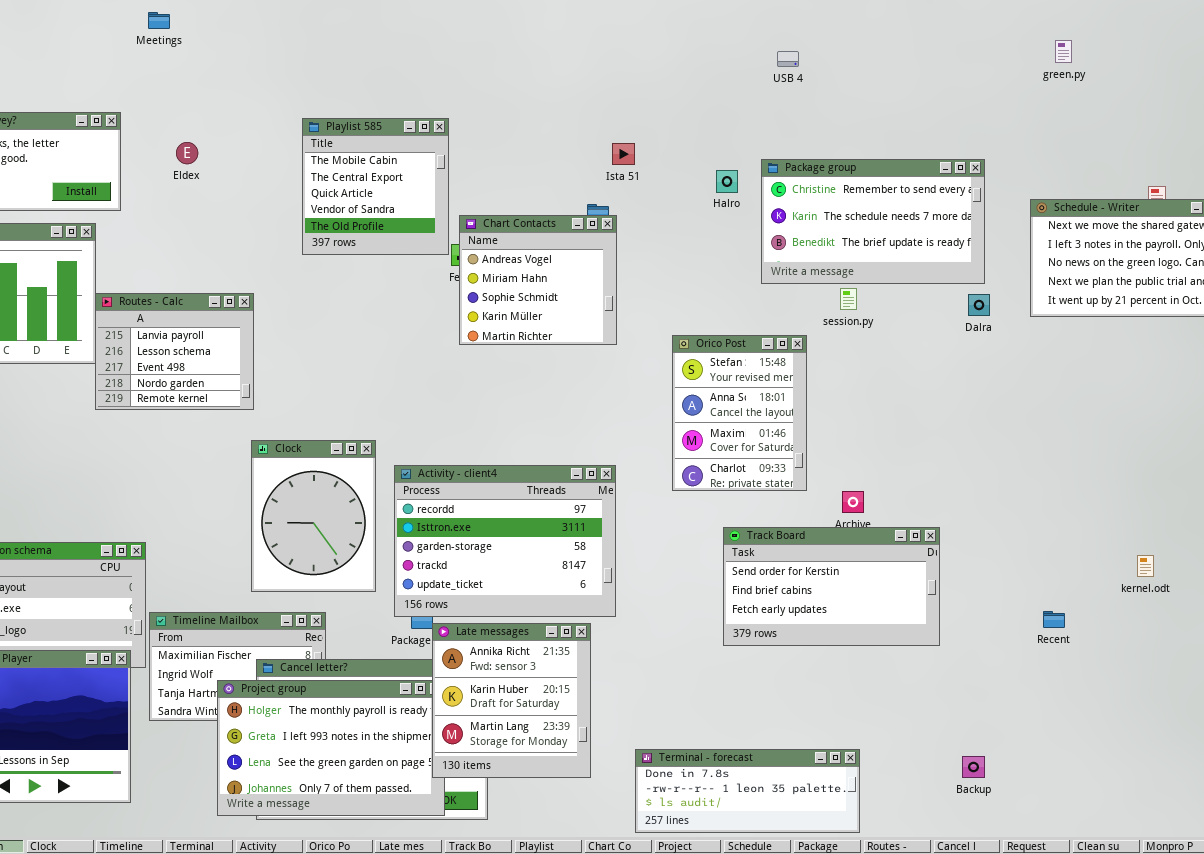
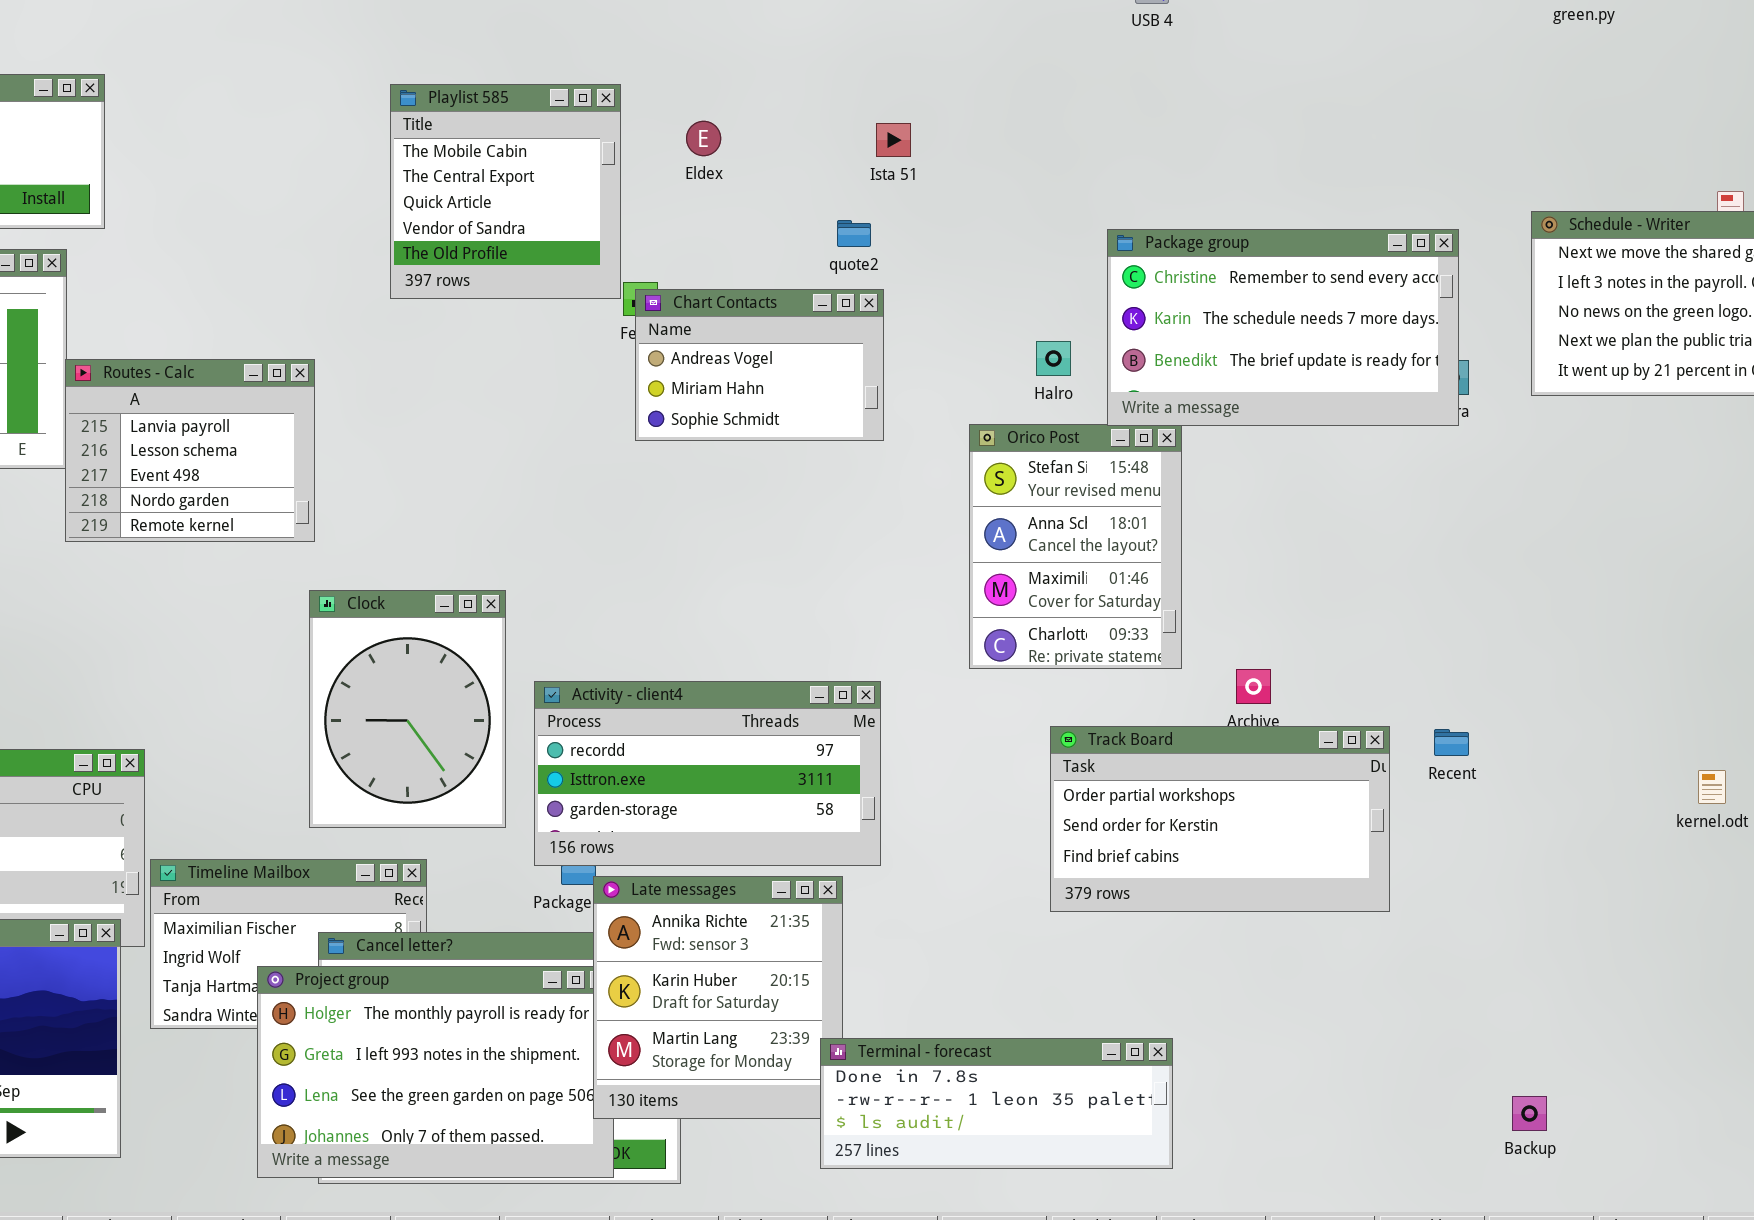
Eldex: [176,142,198,164] -> [686,121,721,156], moved
Package group: [761,159,985,284] -> [1107,229,1459,426], moved
Halro: [716,170,738,193] -> [1036,341,1071,376], moved
Chart Contacts: [459,215,617,345] -> [635,289,884,441], resized
Activity - client4: [394,465,616,617] -> [534,681,881,866], resized
Track Board: [723,527,940,646] -> [1050,726,1390,912], scrolled up 1 row
Recent: [1043,611,1065,628] -> [1434,729,1469,756], moved
Terminal - forecast: [635,749,860,833] -> [820,1038,1173,1169], moved
Backup: [962,756,985,778] -> [1512,1096,1547,1131], moved

